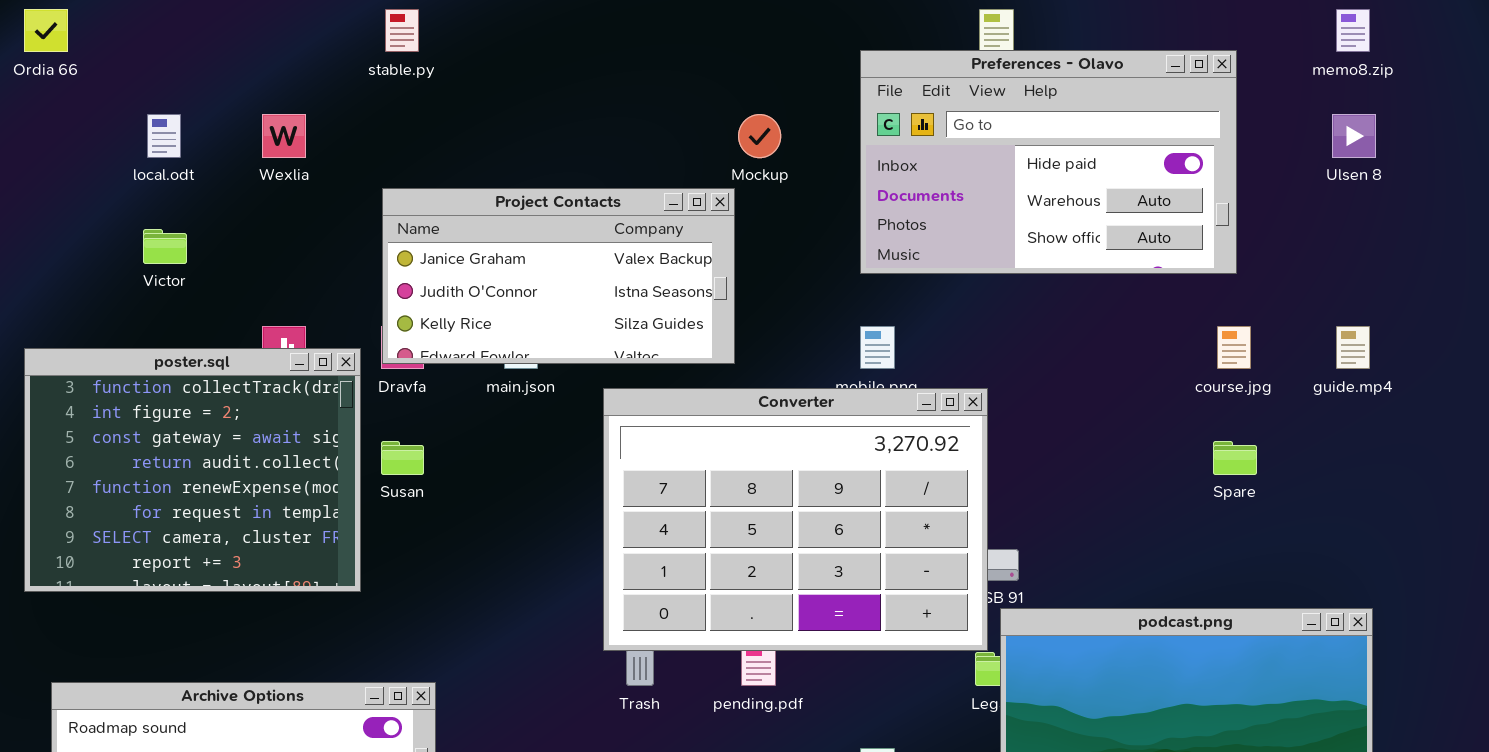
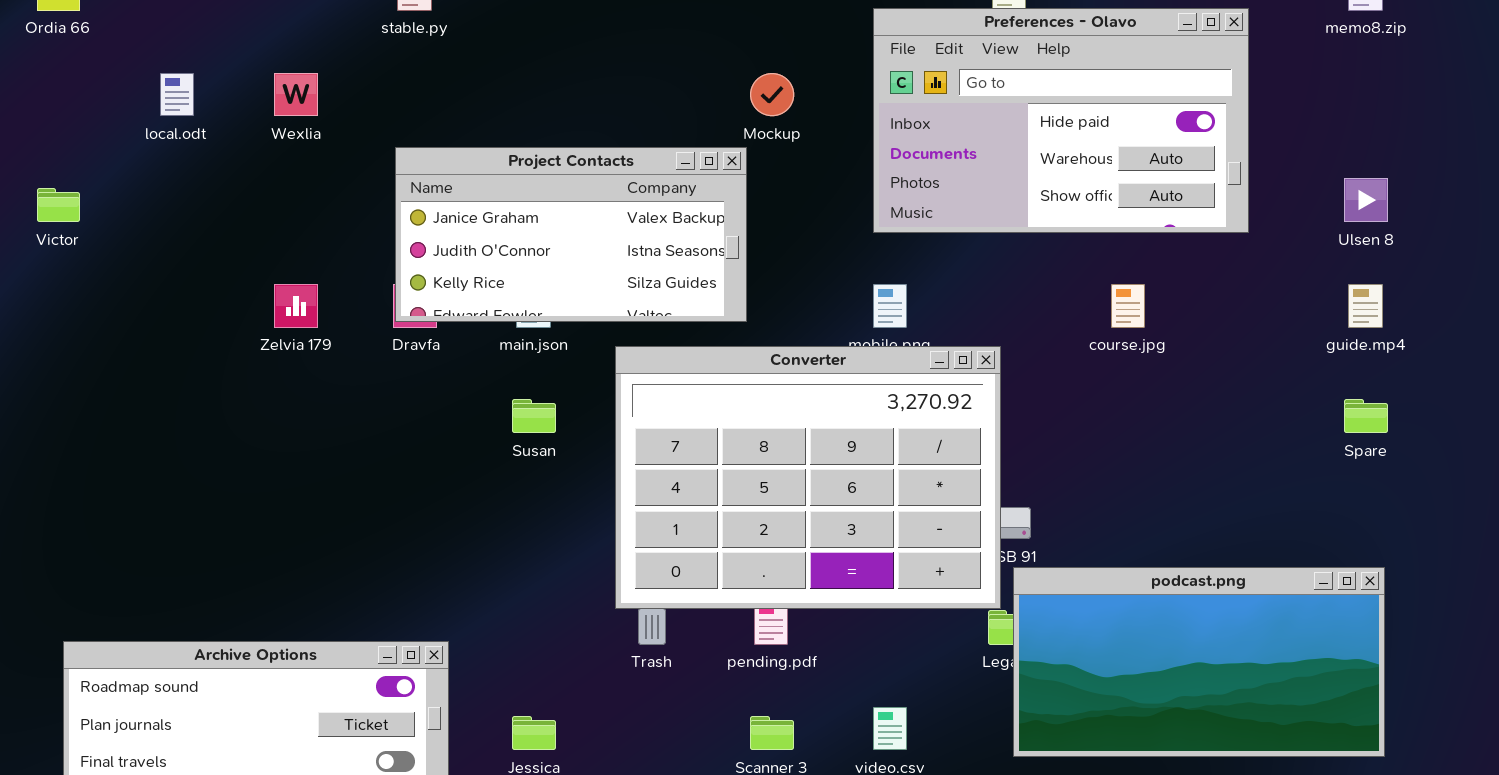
Ulsen 8: [1332,114,1376,158] -> [1344,178,1388,222], moved
Victor: [143,229,187,264] -> [37,188,80,222], moved
course.jpg: [1217,326,1251,369] -> [1111,284,1145,328], moved
poster.sql: [24,348,361,592] -> none, closed
Susan: [381,441,424,475] -> [512,399,556,433], moved
Spare: [1213,441,1257,475] -> [1344,399,1388,433], moved

